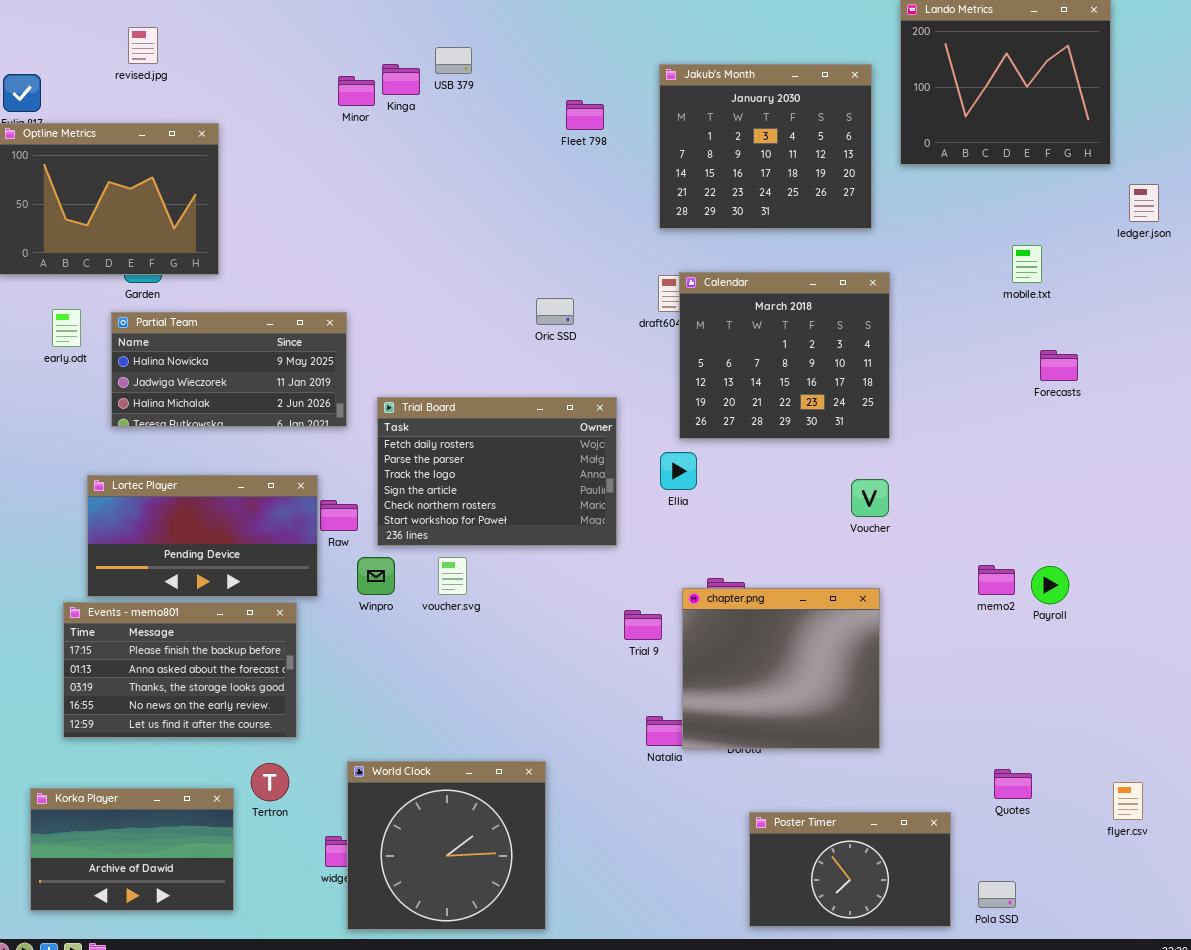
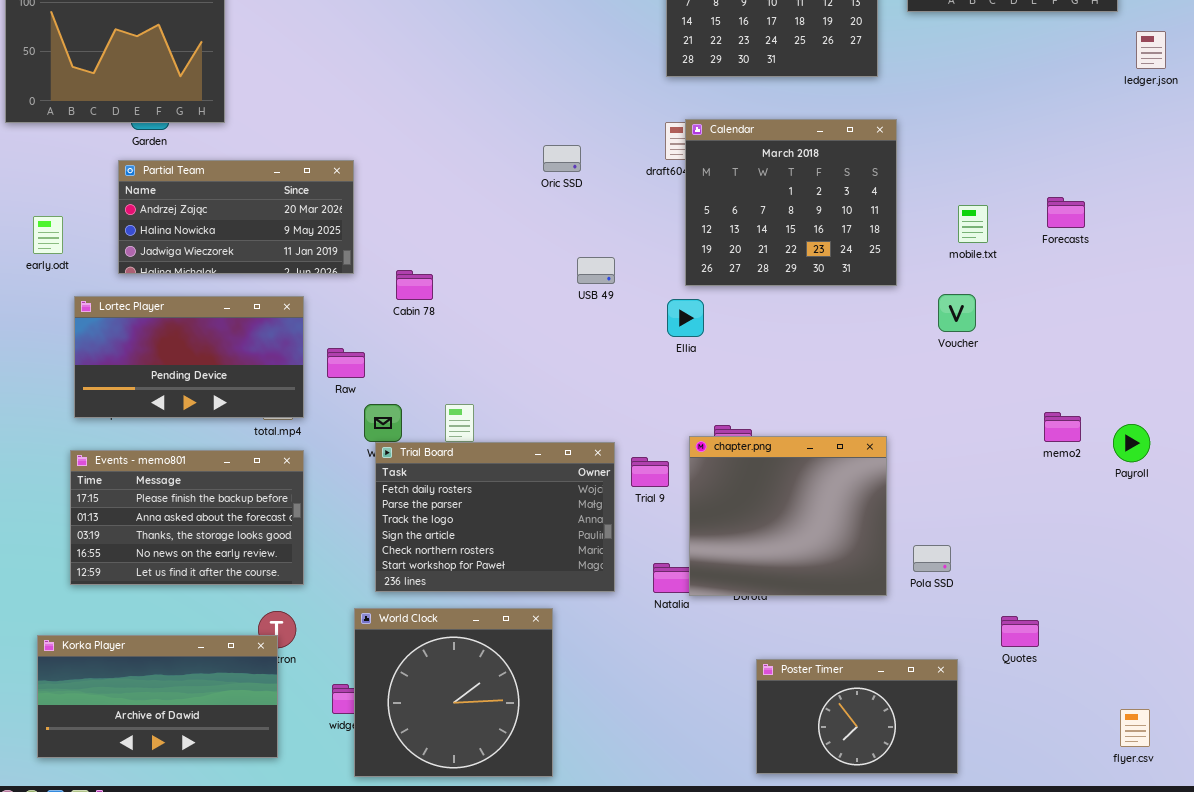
mobile.txt: [1012,245,1042,283] -> [958,205,988,243], moved
early.odt: [52,309,81,347] -> [33,216,63,254], moved
Partial Team: [111,312,347,427] -> [118,160,354,274], scrolled up 1 row
Trial Board: [377,397,617,546] -> [375,442,615,592], moved
Lortec Player: [87,475,318,597] -> [74,296,304,418], moved
Voucher: [851,479,889,517] -> [938,294,976,332], moved
memo2: [978,565,1015,595] -> [1044,412,1081,442], moved
Payroll: [1031,566,1069,604] -> [1113,424,1150,462], moved
flyer.csv: [1113,782,1143,820] -> [1120,709,1150,747], moved
Korka Player: [30,788,234,911] -> [37,635,278,758], resized
Pola SSD: [978,881,1016,908] -> [913,545,951,572], moved

